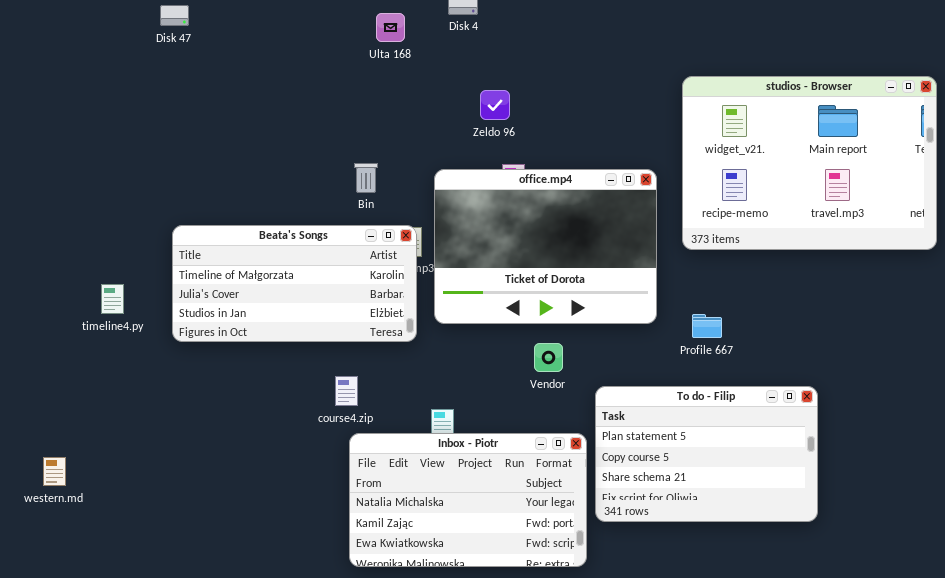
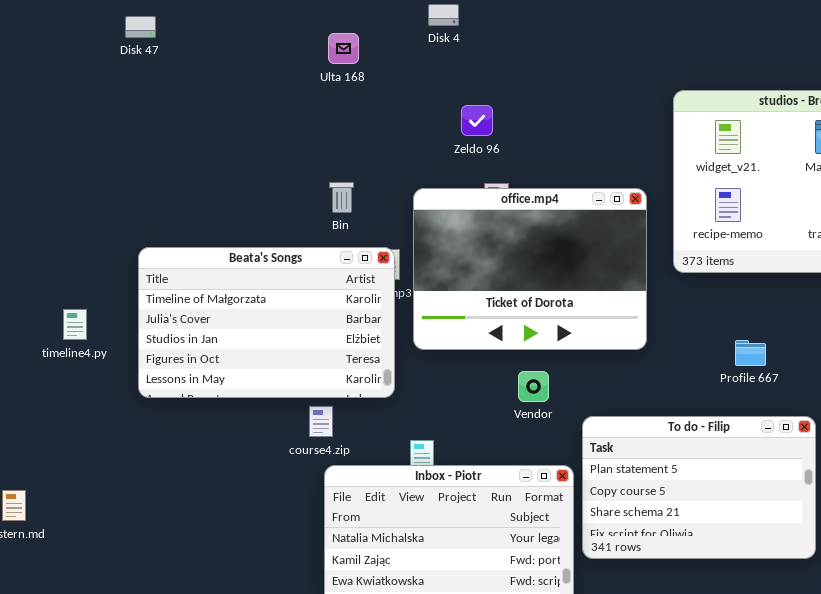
Ulta 168: [376,13,405,42] -> [328,33,359,64], moved
Beata's Songs: [172,225,417,342] -> [138,247,395,398], resized
Profile 667: [692,314,722,338] -> [735,340,766,366], moved

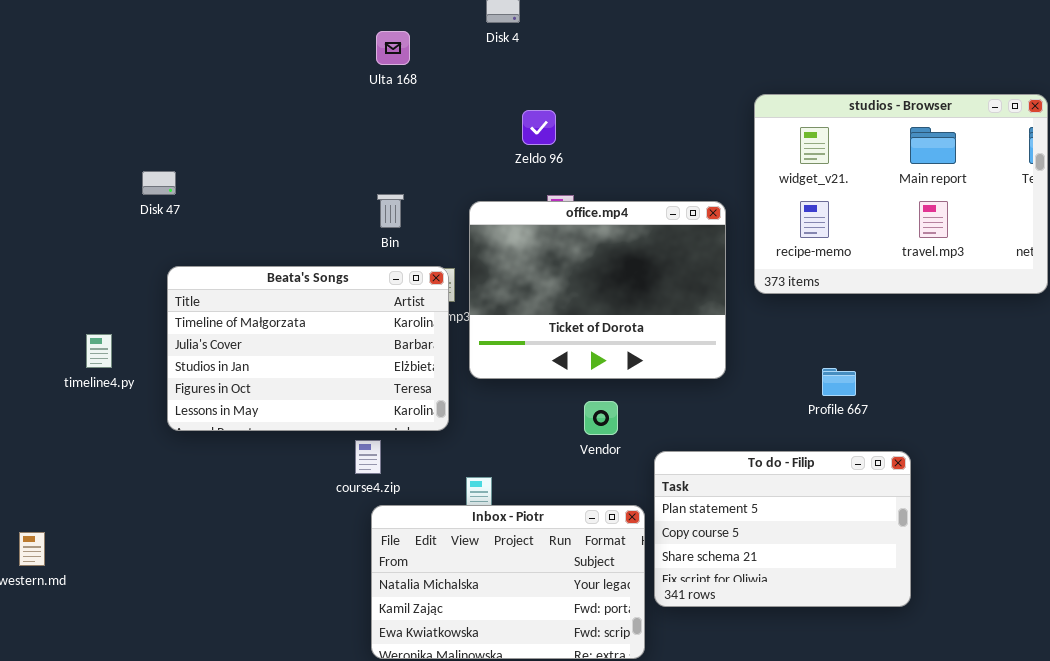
Disk 47: [125,16,156,38] -> [142,171,176,195], moved

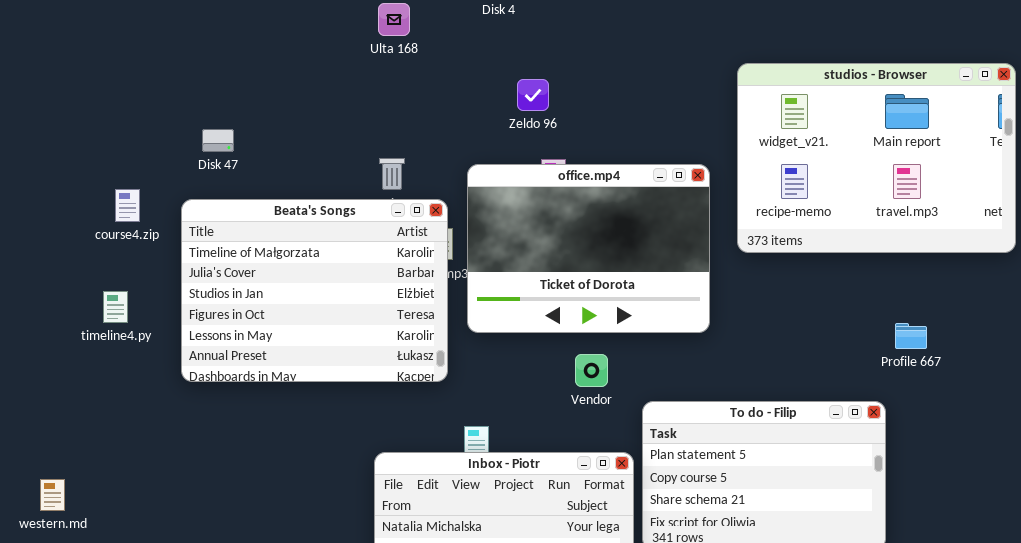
Disk 47: [142,171,176,195] -> [202,129,234,152], moved
Beata's Songs: [167,266,449,431] -> [181,199,448,382], resized
Profile 667: [822,368,856,396] -> [895,323,927,349], moved
course4.zip: [355,440,381,474] -> [115,189,140,222], moved

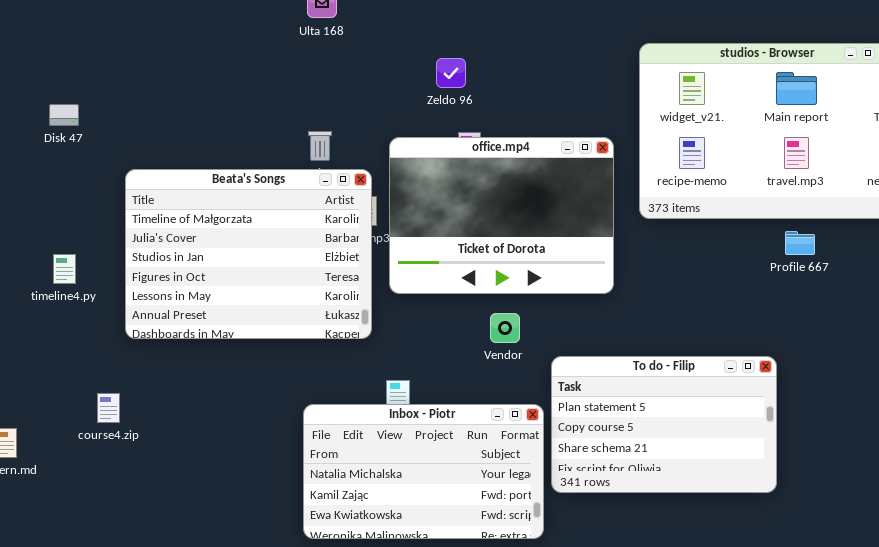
Disk 47: [202,129,234,152] -> [49,104,79,126], moved
course4.zip: [115,189,140,222] -> [97,393,120,423], moved
Profile 667: [895,323,927,349] -> [785,231,815,255], moved

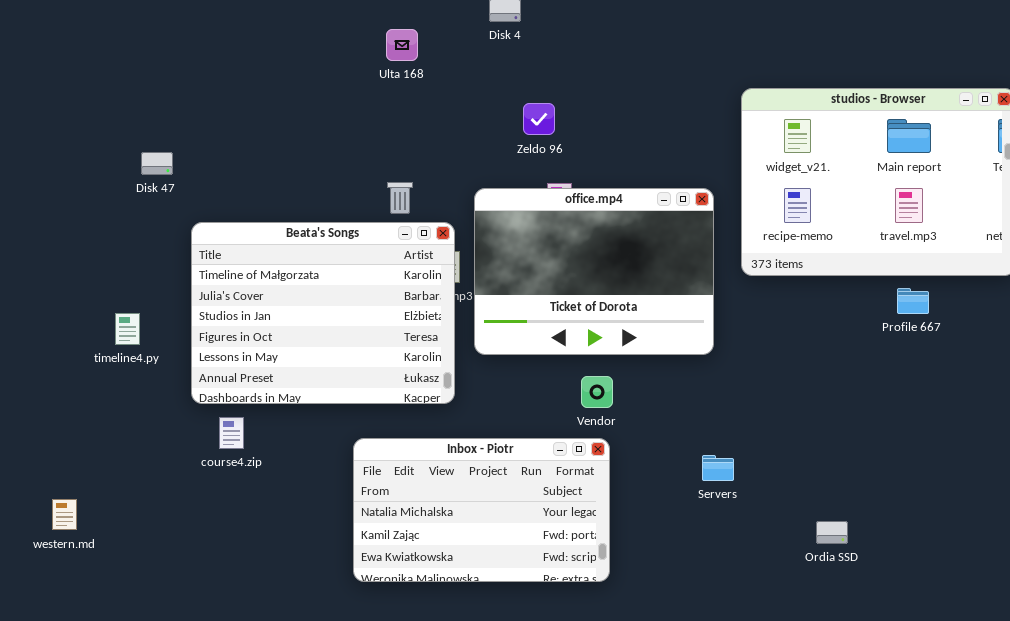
Disk 47: [49,104,79,126] -> [141,152,173,175], moved
To do - Filip: [551,356,777,493] -> none, closed
course4.zip: [97,393,120,423] -> [219,417,244,449], moved
Inbox - Piotr: [303,404,544,539] -> [353,438,610,582], moved

